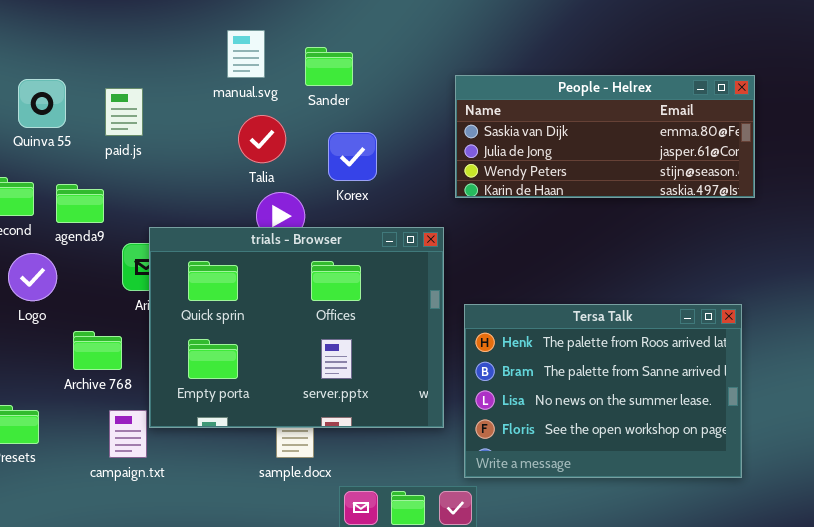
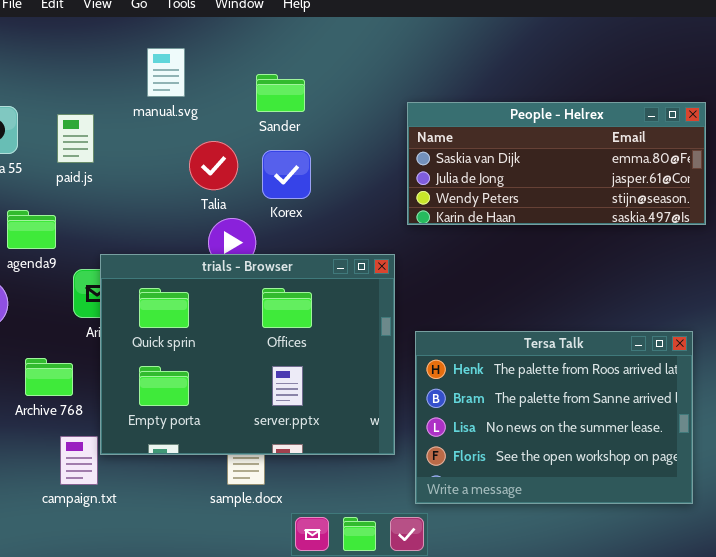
manual.svg: [227,30,265,78] -> [147,48,185,97], moved
Korex: [328,132,377,181] -> [262,150,311,199], moved

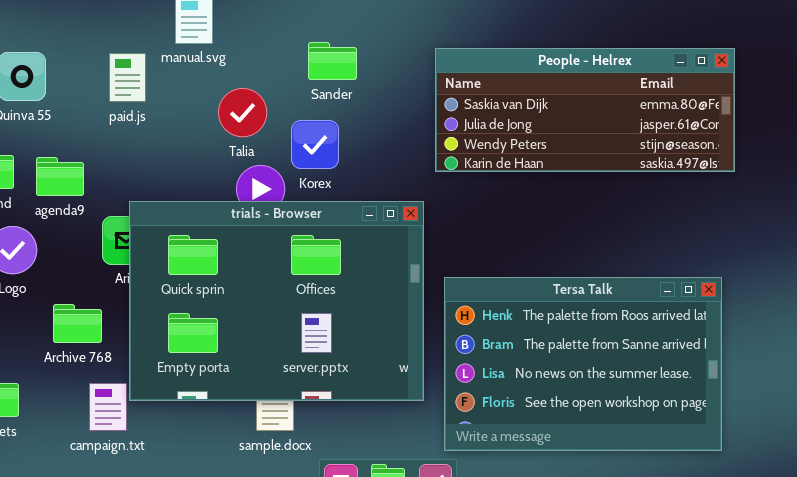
Sander: [256,74,305,112] -> [308,42,357,80], moved
paid.js: [57,114,94,163] -> [109,53,146,102], moved
Korex: [262,150,311,199] -> [291,120,339,169], moved

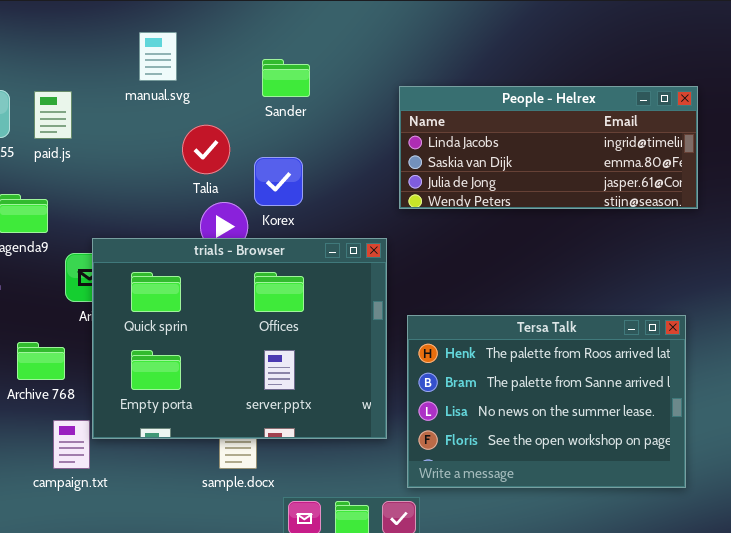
Sander: [308,42,357,80] -> [262,59,310,97], moved
People - Helrex: [435,48,735,172] -> [399,86,698,209], scrolled up 1 row
paid.js: [109,53,146,102] -> [34,91,72,139], moved

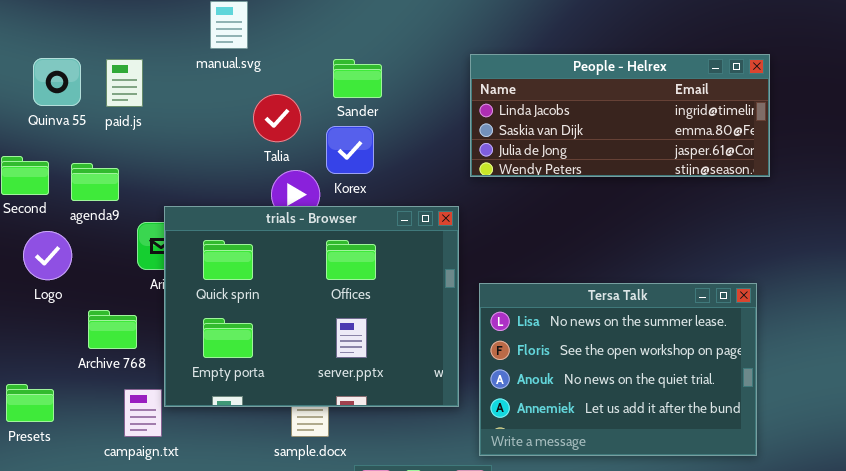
Sander: [262,59,310,97] -> [333,59,382,98], moved
Tersa Talk: [407,315,686,488] -> [479,283,757,456], scrolled down 2 rows

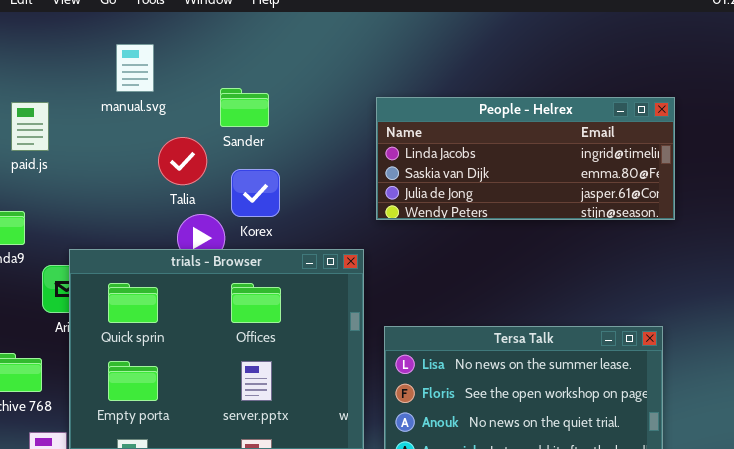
Sander: [333,59,382,98] -> [220,88,269,127], moved

